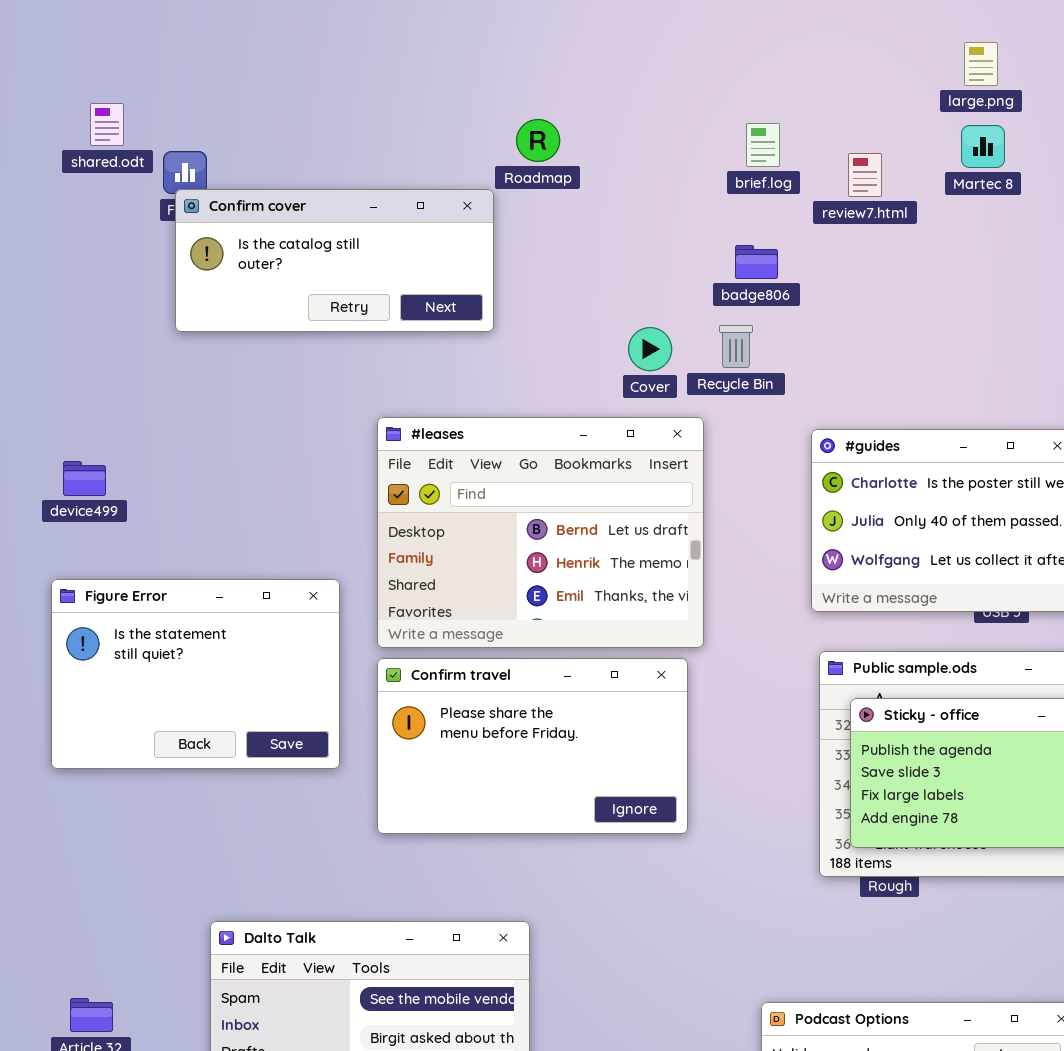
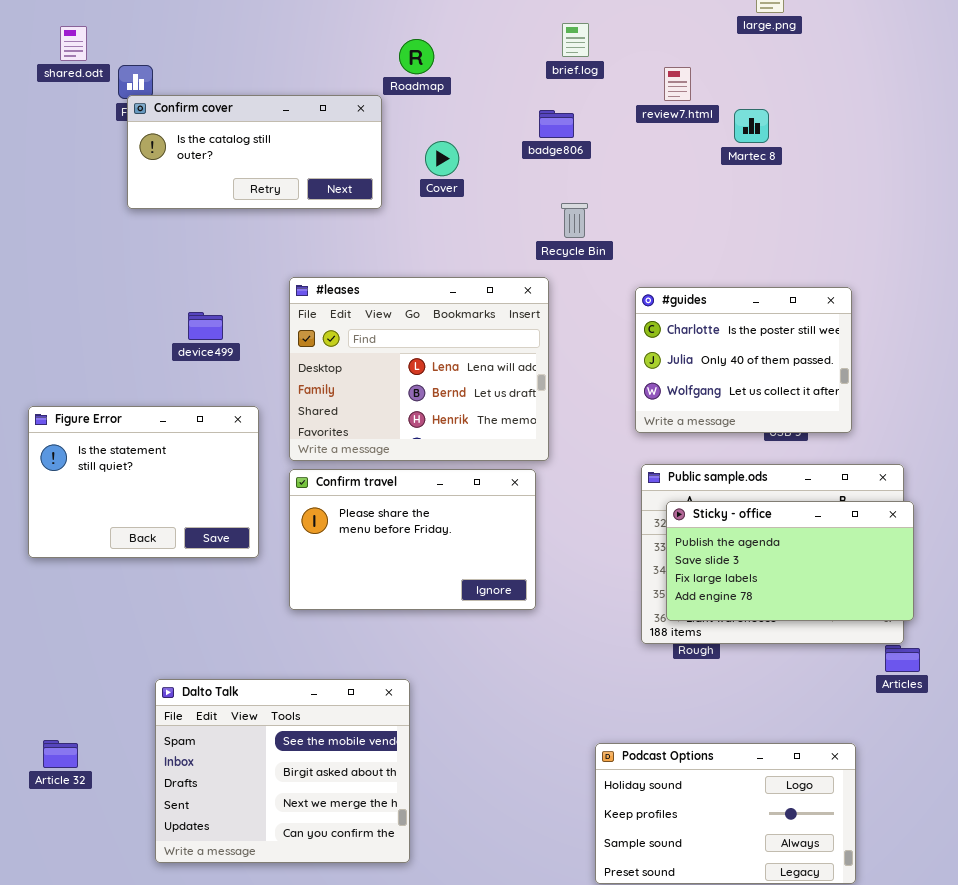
brief.log: [746,123,780,167] -> [562,23,589,57], moved
Martec 8: [961,125,1005,168] -> [734,109,769,143], moved
badge806: [735,245,778,279] -> [539,110,574,138], moved
Cover: [628,327,672,371] -> [425,141,459,176], moved
#leases: [377,417,704,648] -> [289,277,549,461], scrolled up 1 row
device499: [63,461,106,496] -> [188,312,223,340], moved

